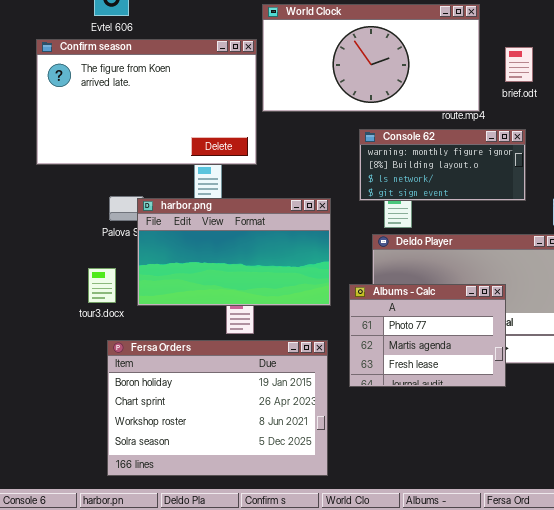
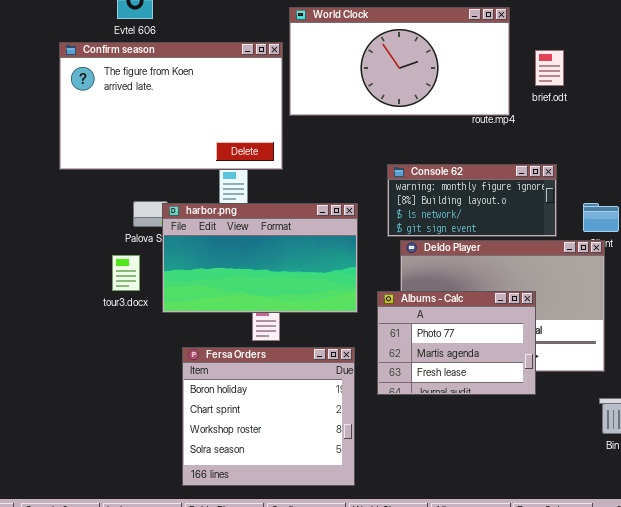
Console 62: [359,129,526,201] -> [387,164,557,237], moved
tour3.docx: [88,268,116,303] -> [112,255,140,291], moved
Fersa Orders: [107,340,328,476] -> [182,347,355,486], resized

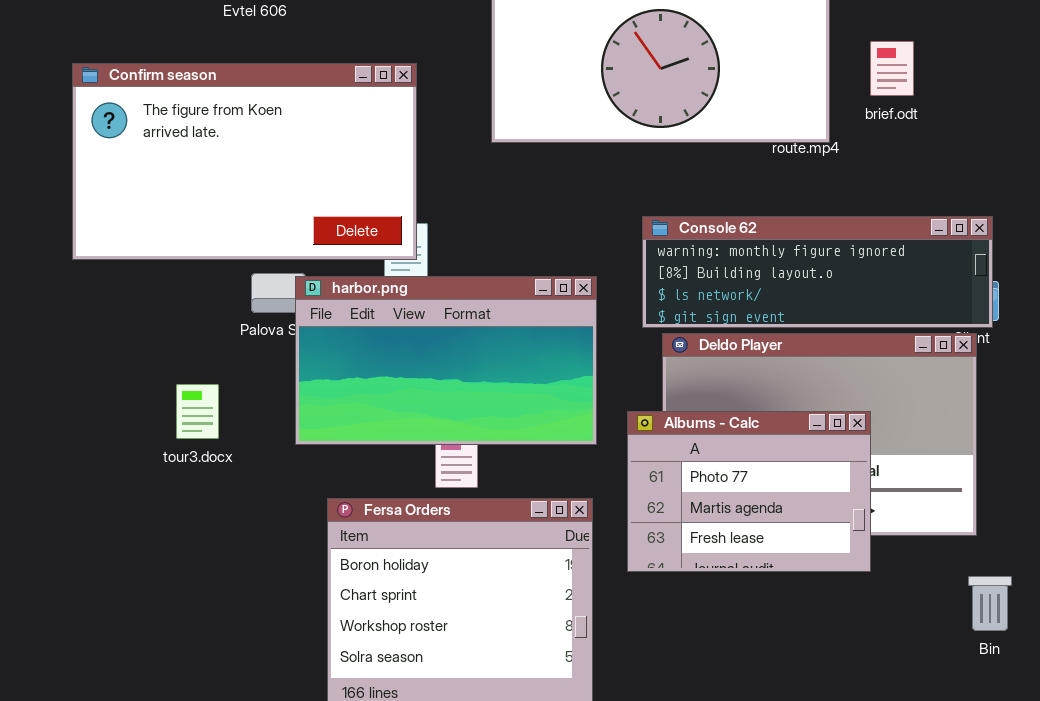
Confirm season: [59,42,283,170] -> [72,63,417,260], moved
Console 62: [387,164,557,237] -> [642,216,993,328], resized
tour3.docx: [112,255,140,291] -> [176,384,219,439], moved

